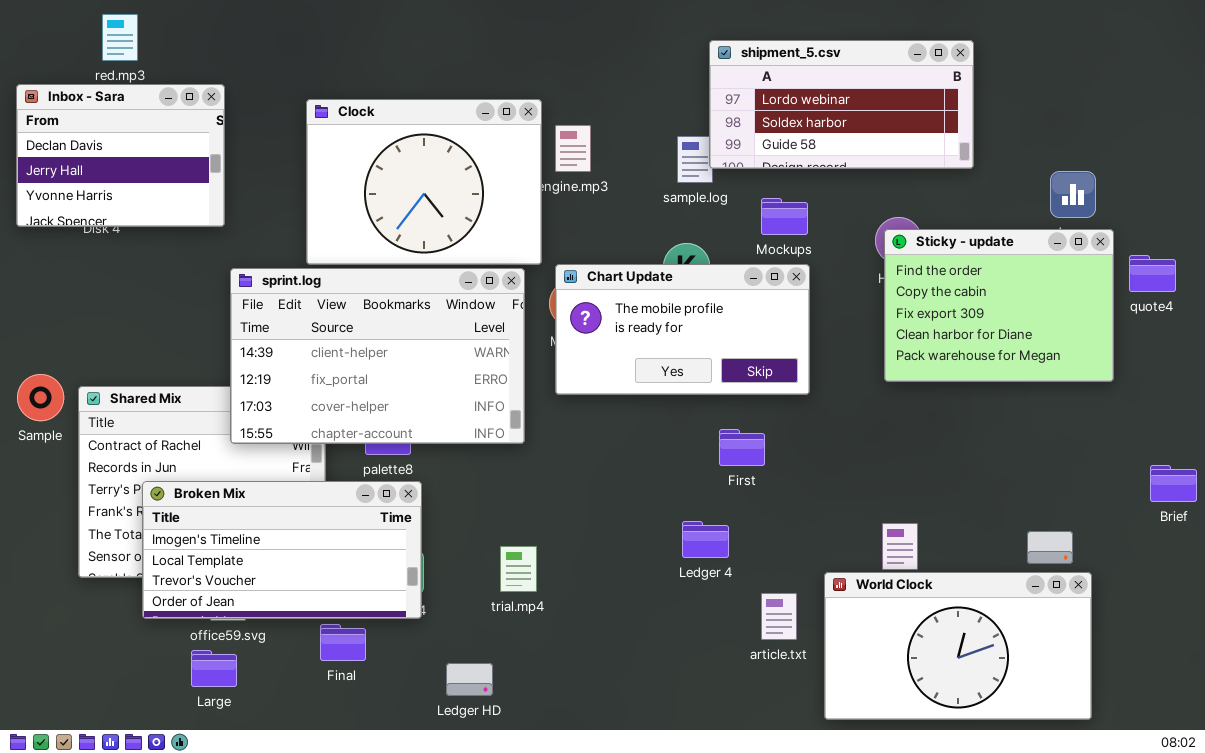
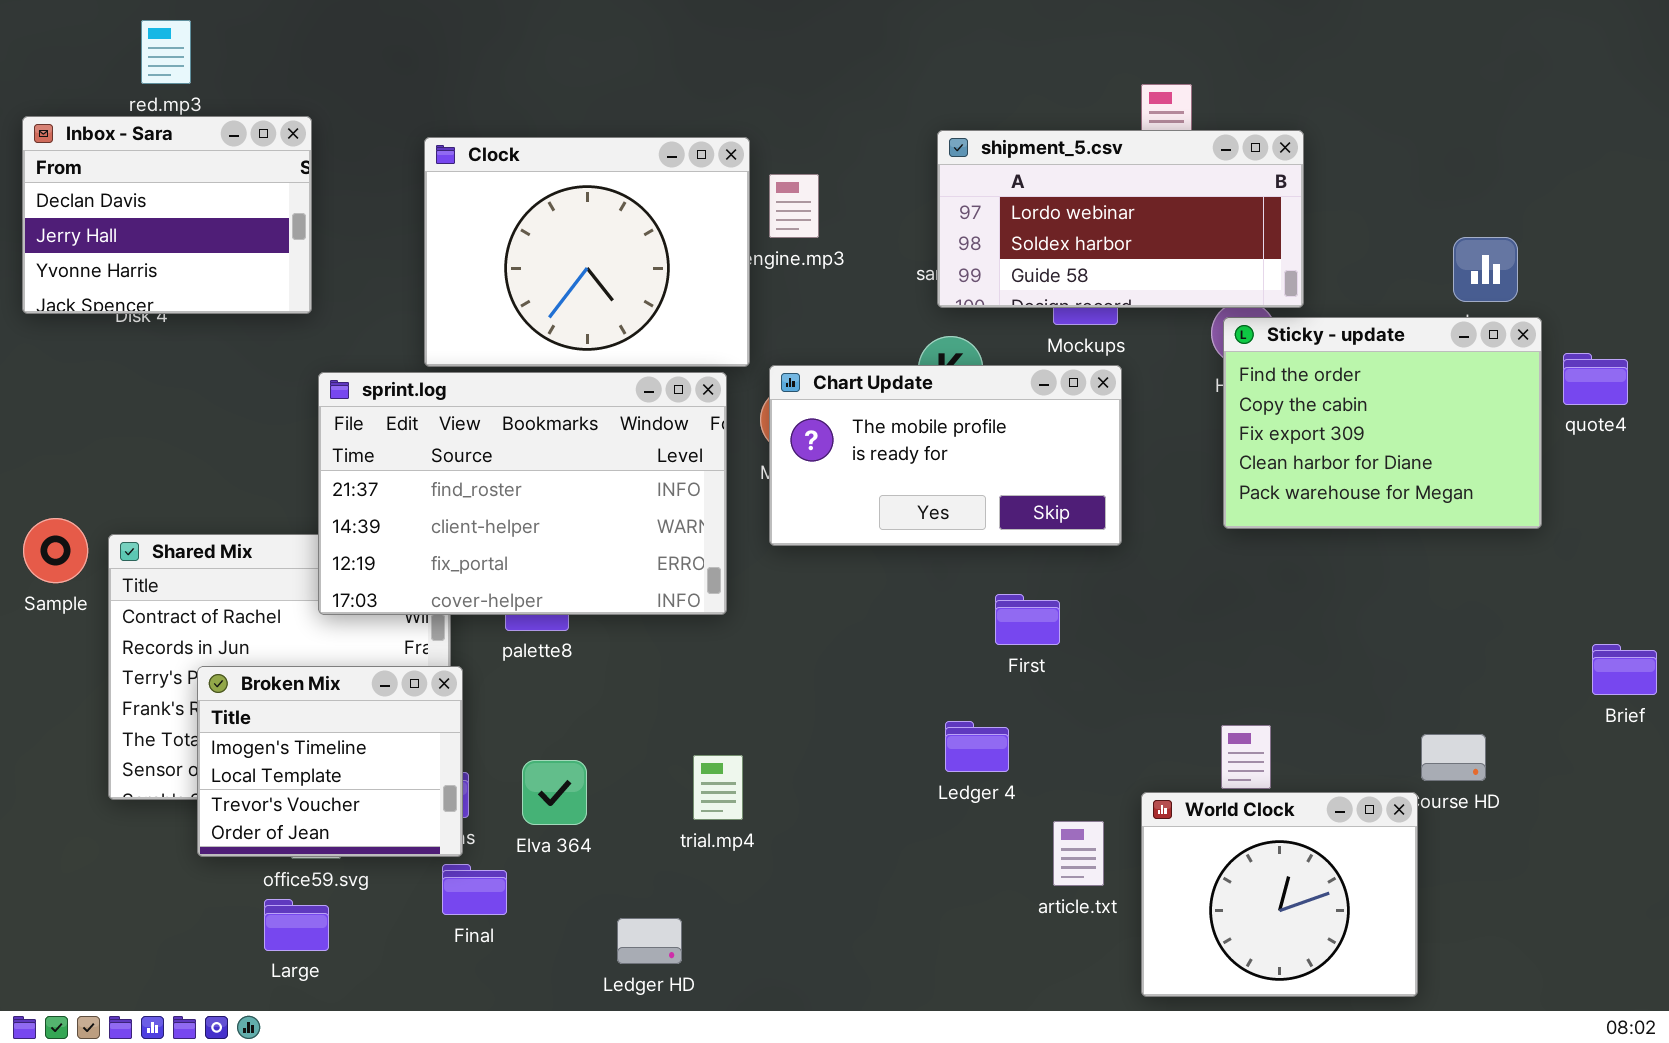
shipment_5.csv: [709,40,974,169] -> [937,130,1304,308], moved
sprint.log: [230,268,525,444] -> [318,372,727,615], scrolled up 1 row
Broken Mix: [142,481,422,619] -> [197,666,463,857], resized
World Clock: [824,572,1092,720] -> [1141,792,1418,997], resized

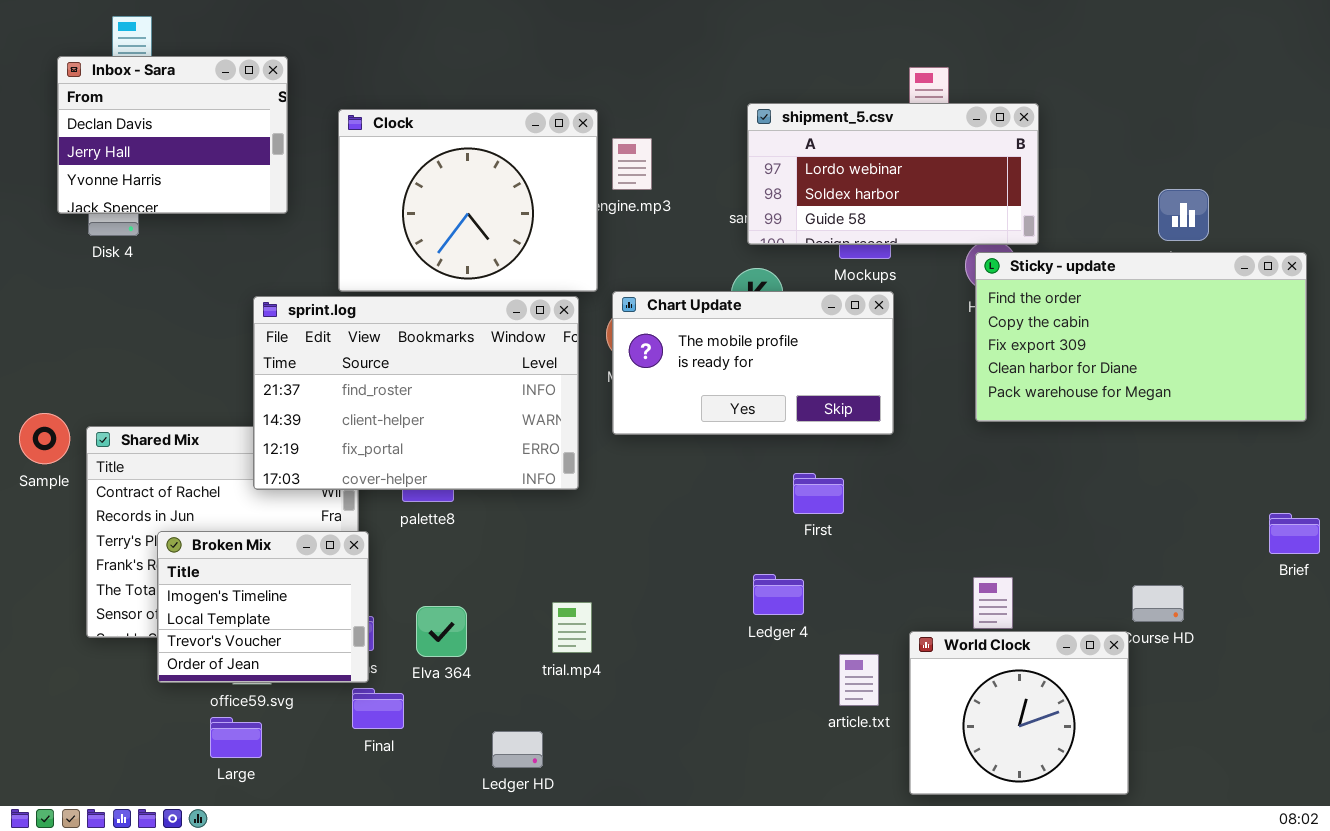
Inbox - Sara: [22,116,312,314] -> [57,56,288,214], moved
Sticky - update: [1223,317,1542,529] -> [975,252,1307,422], resized

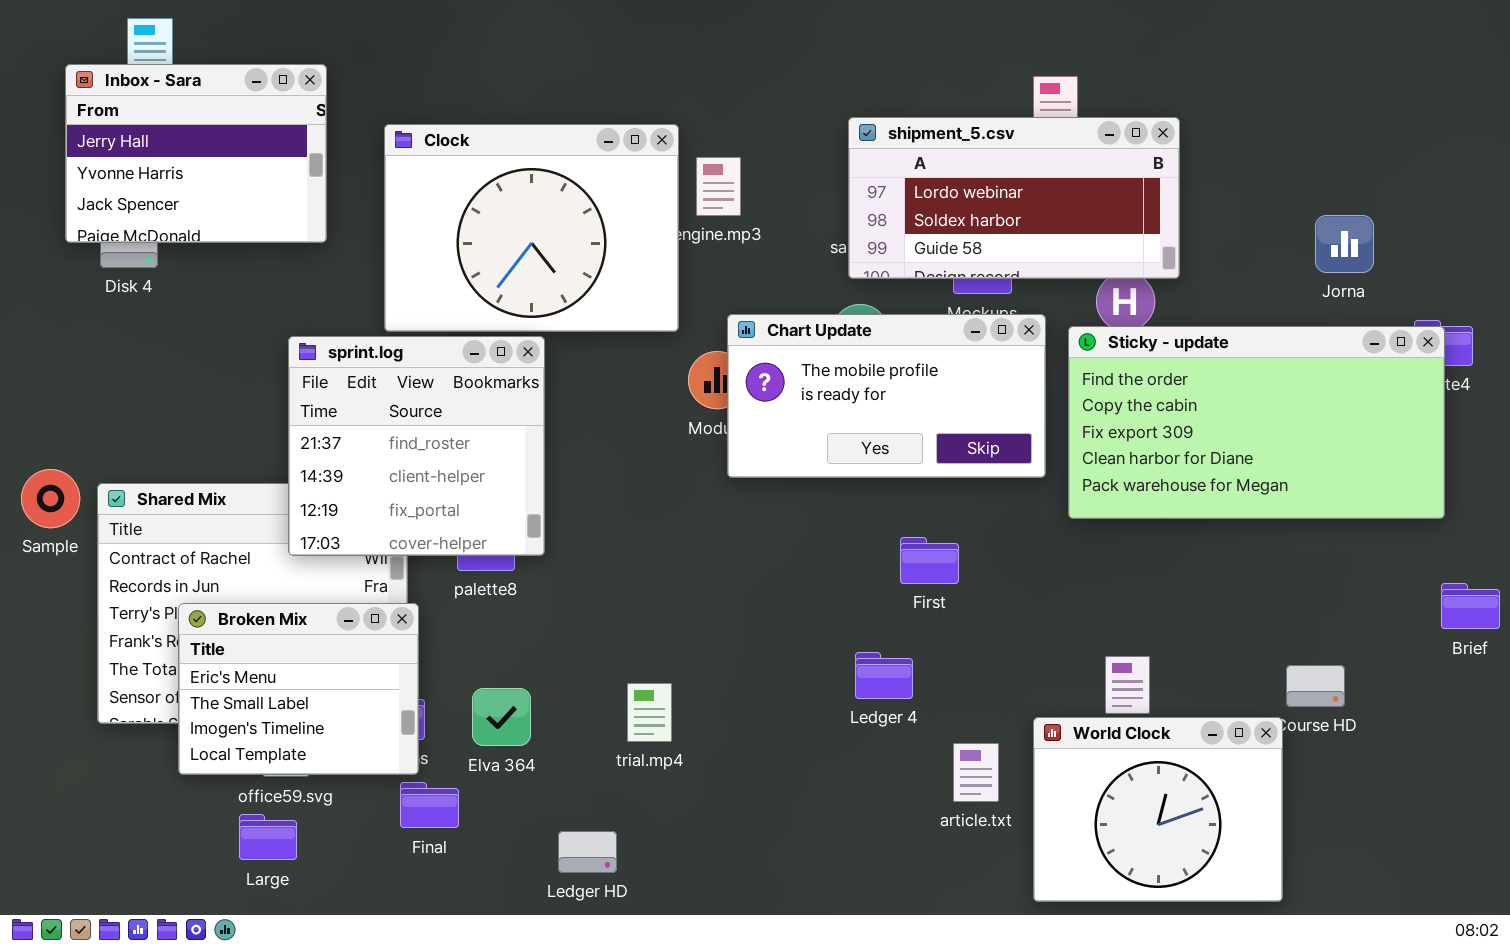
Inbox - Sara: [57,56,288,214] -> [65,64,327,243], scrolled down 1 row
Sticky - update: [975,252,1307,422] -> [1068,326,1445,519], moved
Chart Update: [612,291,894,435] -> [727,314,1046,478], moved
sprint.log: [253,296,579,490] -> [288,336,545,556], resized
Broken Mix: [157,531,369,683] -> [178,603,419,775], scrolled up 2 rows

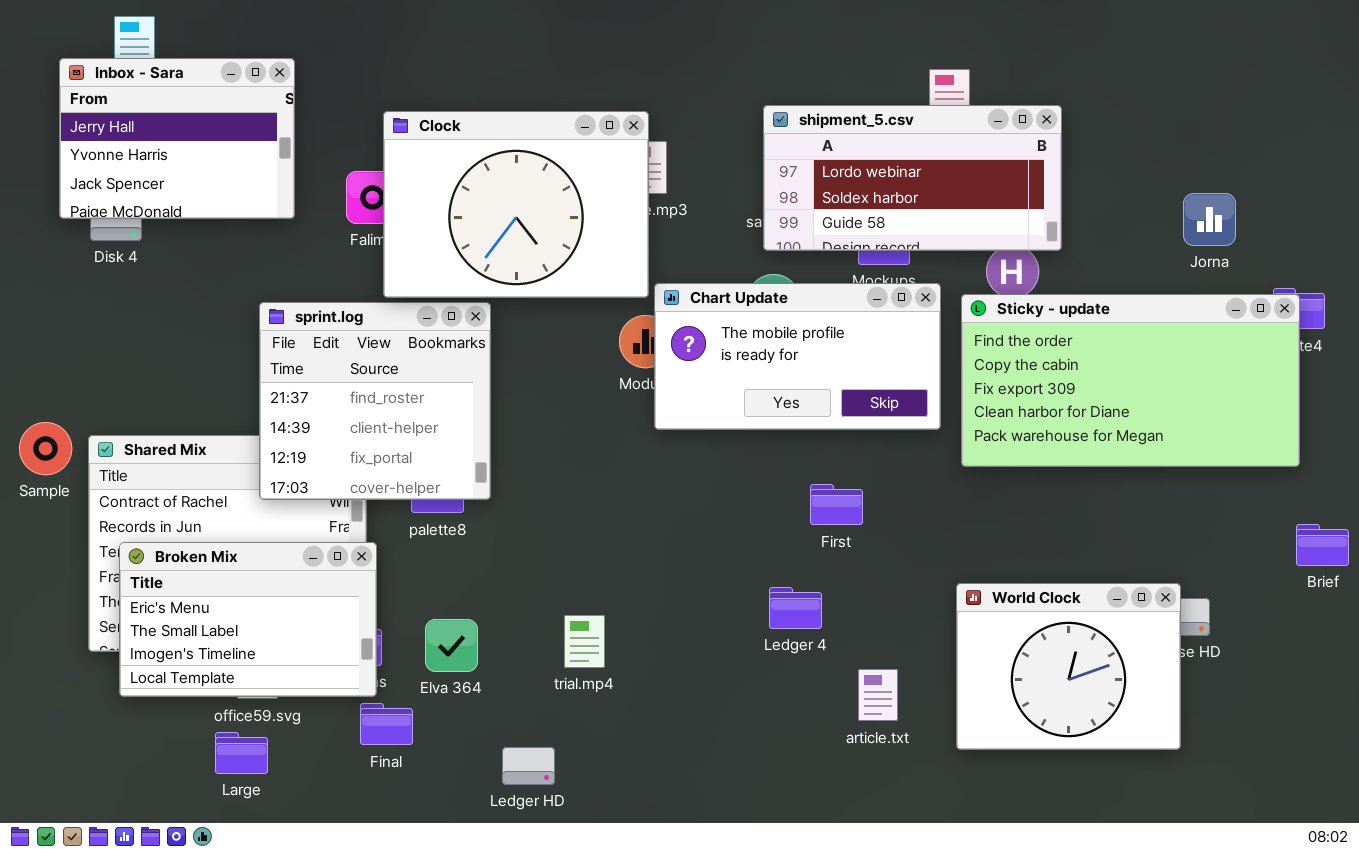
Clock: [384,124,679,332] -> [383,111,649,298], moved
Broken Mix: [178,603,419,775] -> [119,542,377,697], resized
World Clock: [1033,717,1283,902] -> [956,583,1181,750], moved

